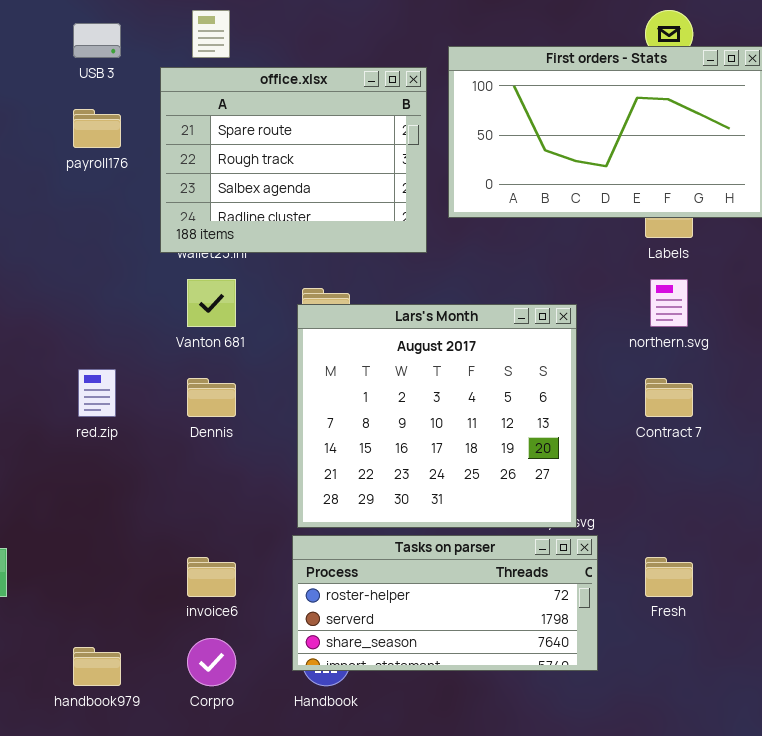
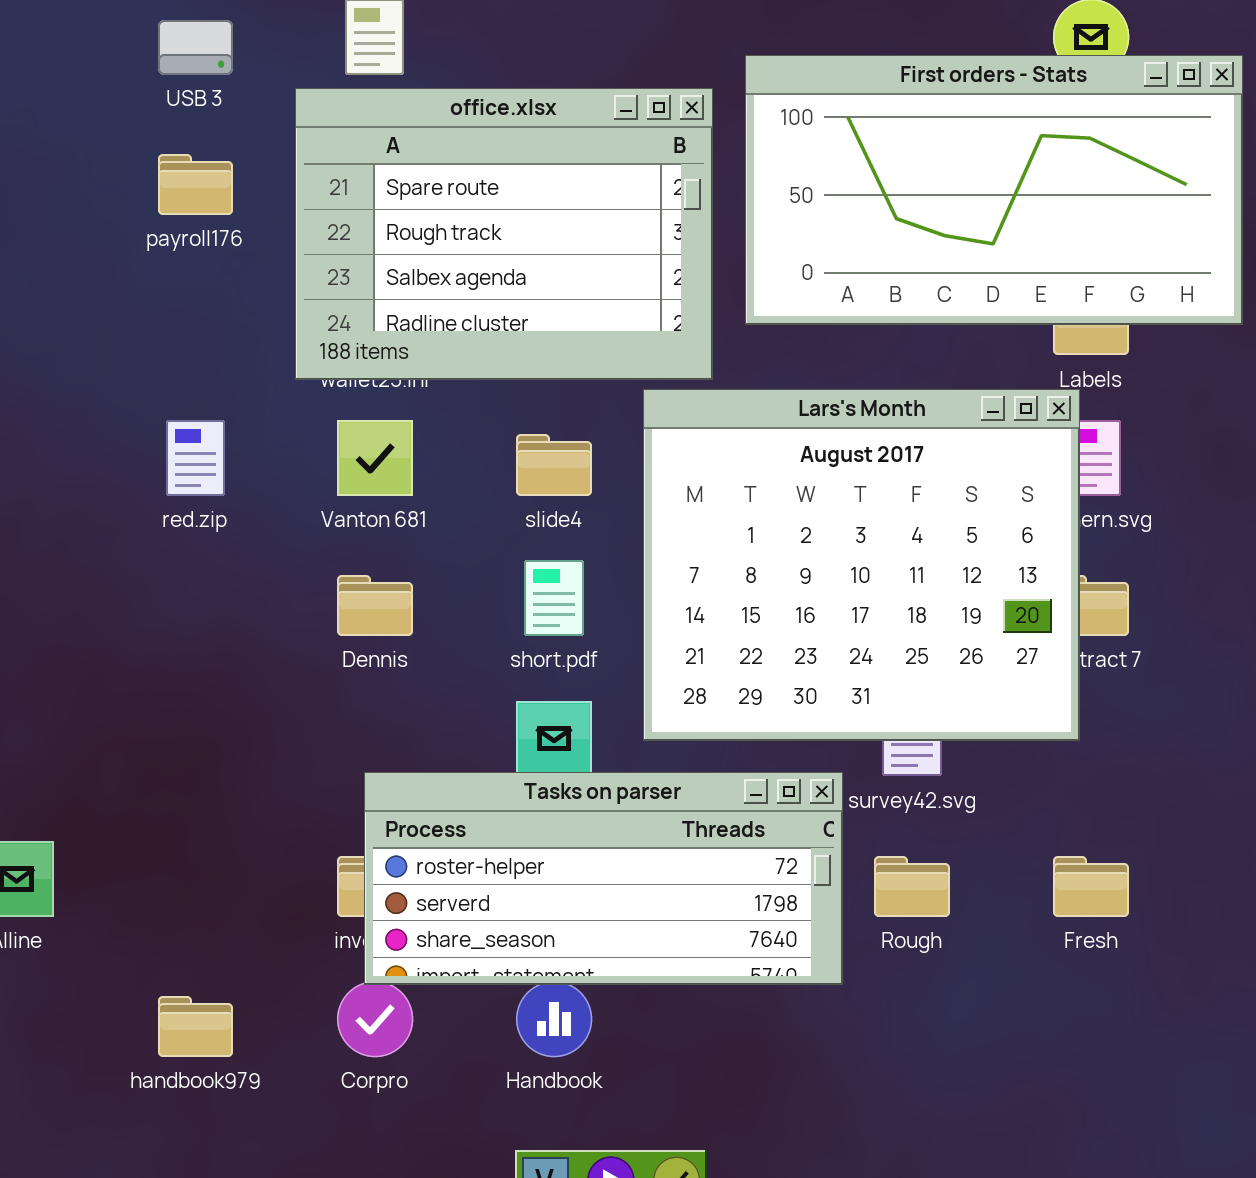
Lars's Month: [297,304,577,528] -> [643,389,1080,741], moved
red.zip: [78,369,116,417] -> [166,420,225,496], moved
Tasks on parser: [292,535,598,671] -> [364,772,843,985], moved

